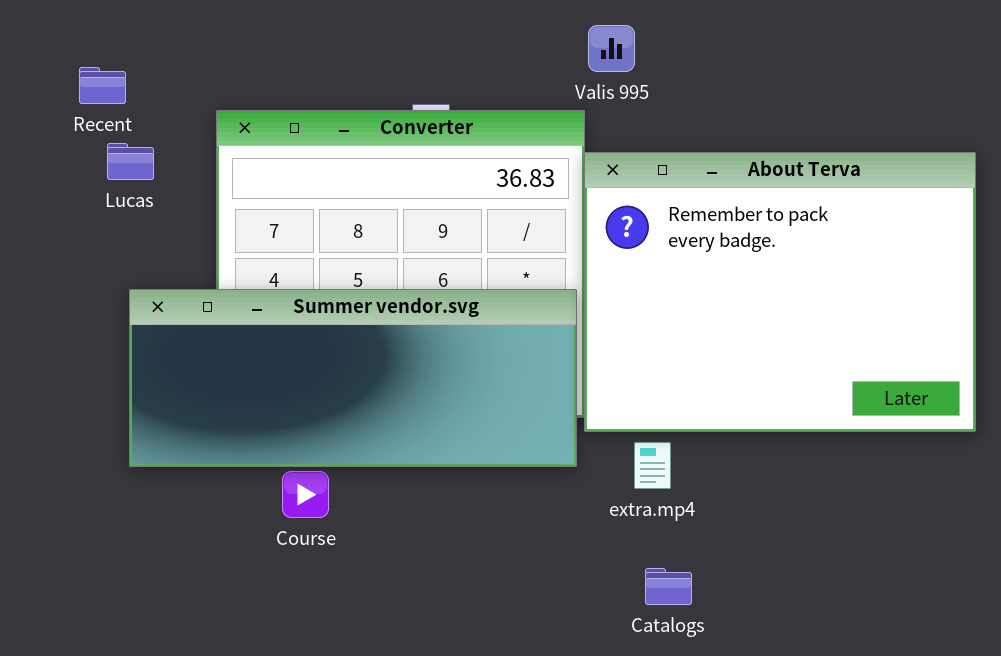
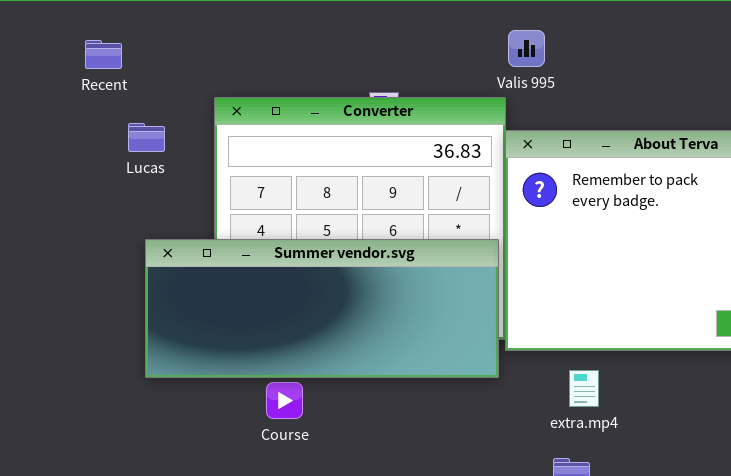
Recent: [79,67,126,104] -> [85,40,122,69], moved
extra.mp4: [634,442,671,489] -> [569,370,599,407], moved

